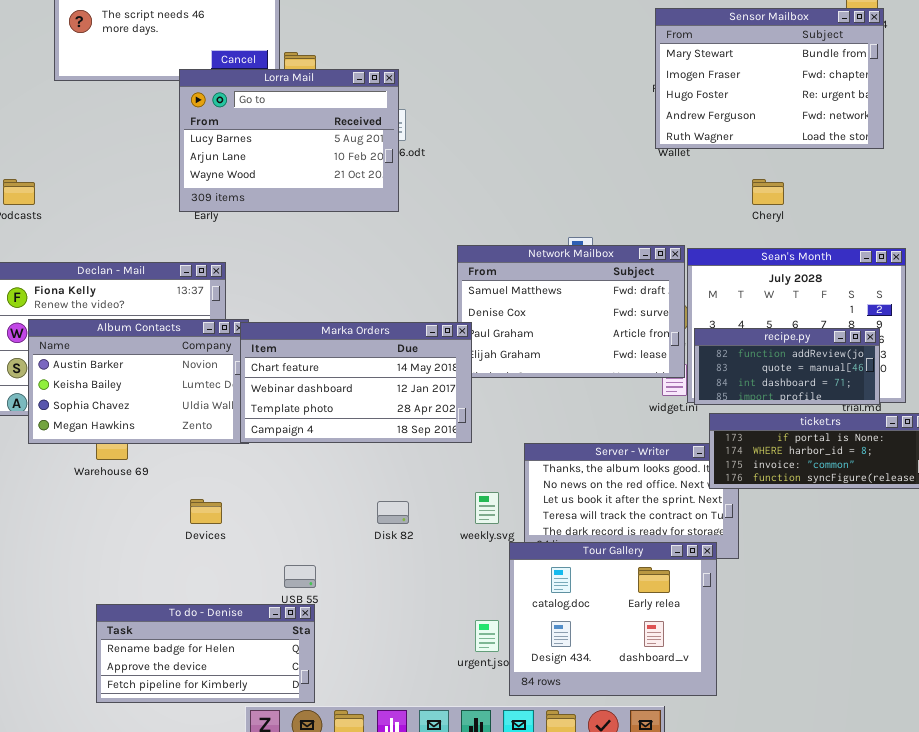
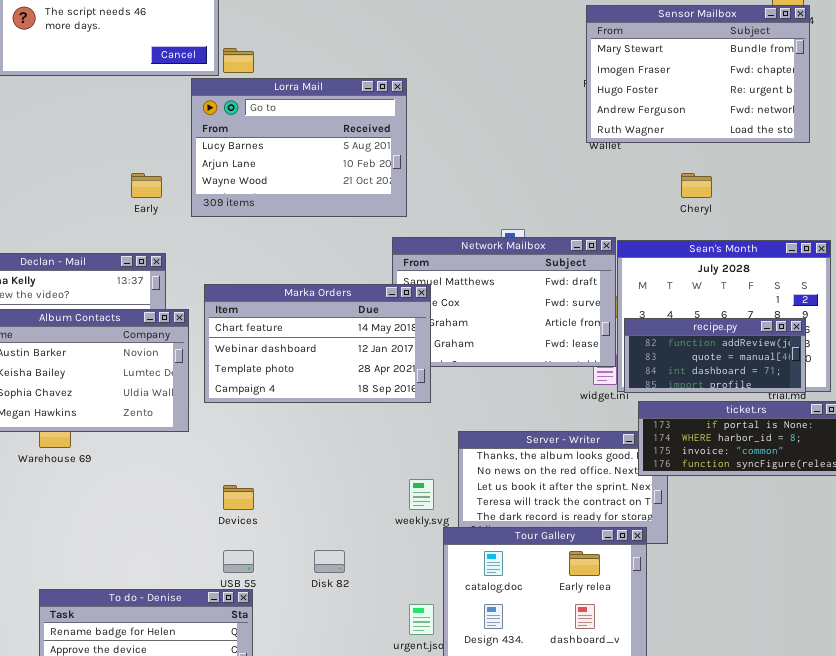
Lorra Mail: [179,69,399,212] -> [191,78,407,217], moved
Marka Orders: [240,322,472,443] -> [204,284,431,403], moved
Devices: [190,499,222,524] -> [223,485,254,510], moved
Disk 82: [377,501,409,524] -> [314,550,345,573], moved

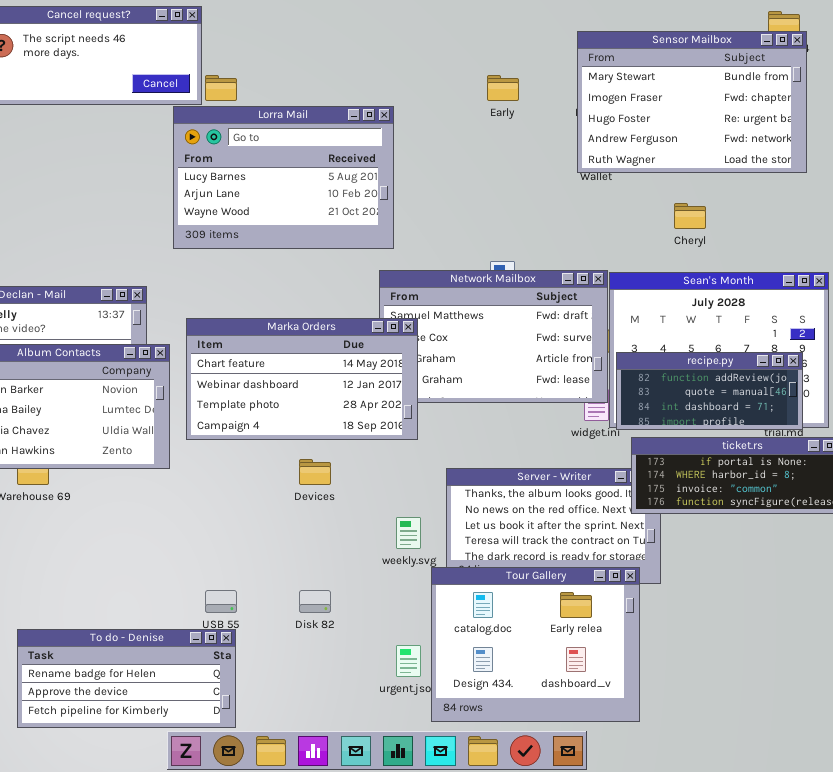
Early: [131,173,162,198] -> [487,75,519,101], moved
Devices: [223,485,254,510] -> [299,459,331,485], moved

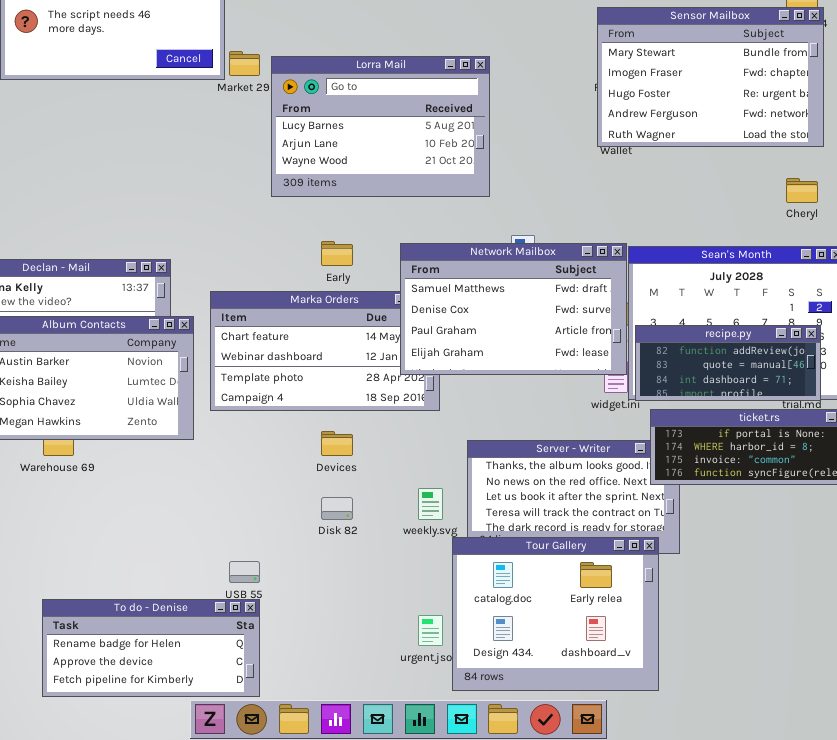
Early: [487,75,519,101] -> [321,241,353,266], moved
Lorra Mail: [173,106,394,249] -> [271,56,490,197], moved
Cheryl: [674,203,706,229] -> [786,178,818,203], moved
Network Mailbox: [379,270,608,403] -> [400,243,627,375], raised
Disk 82: [299,590,331,613] -> [321,497,353,520], moved

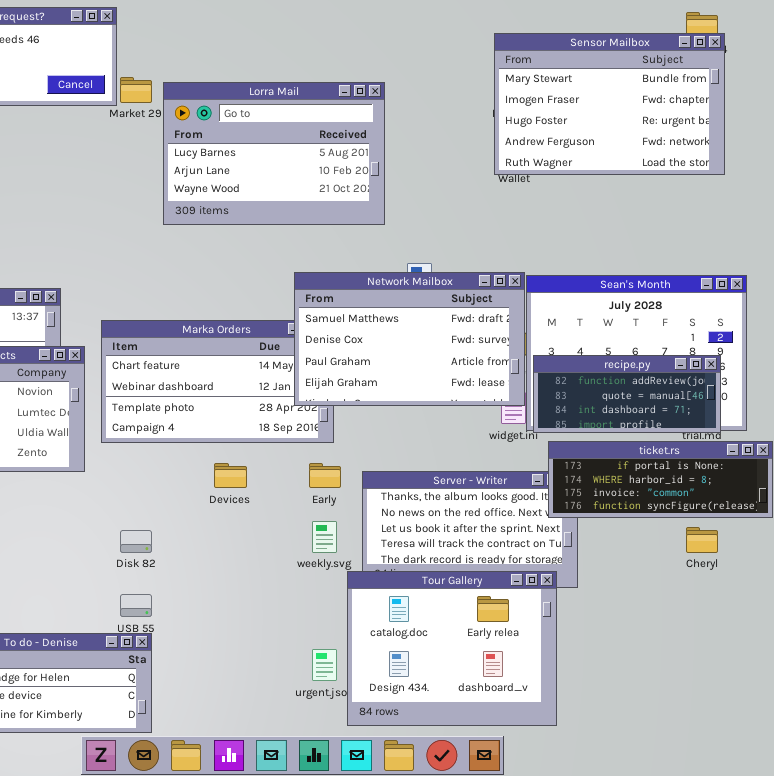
Cheryl: [786,178,818,203] -> [686,527,718,553], moved
Early: [321,241,353,266] -> [309,463,341,488], moved
Disk 82: [321,497,353,520] -> [120,530,152,553], moved

